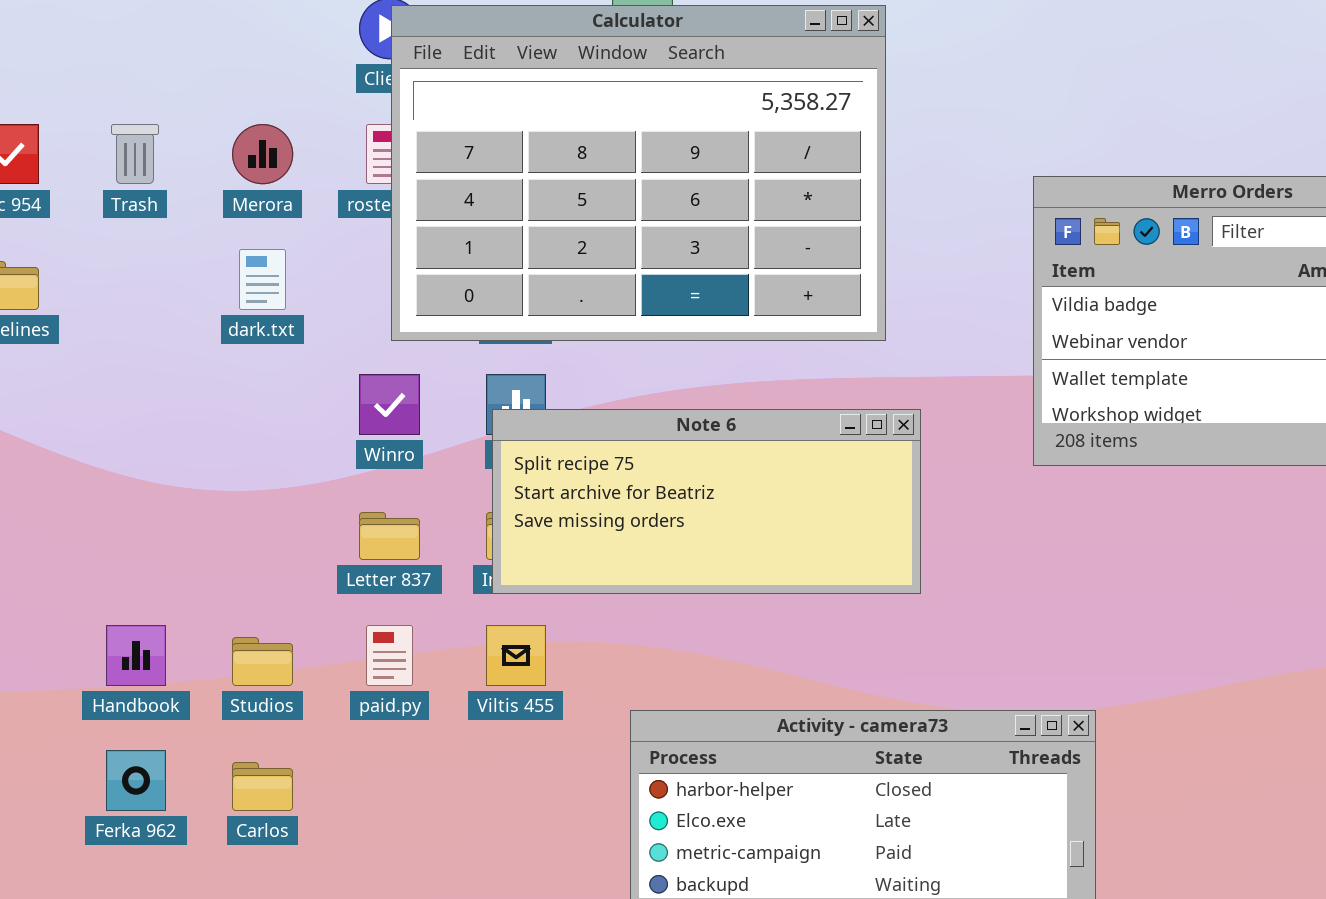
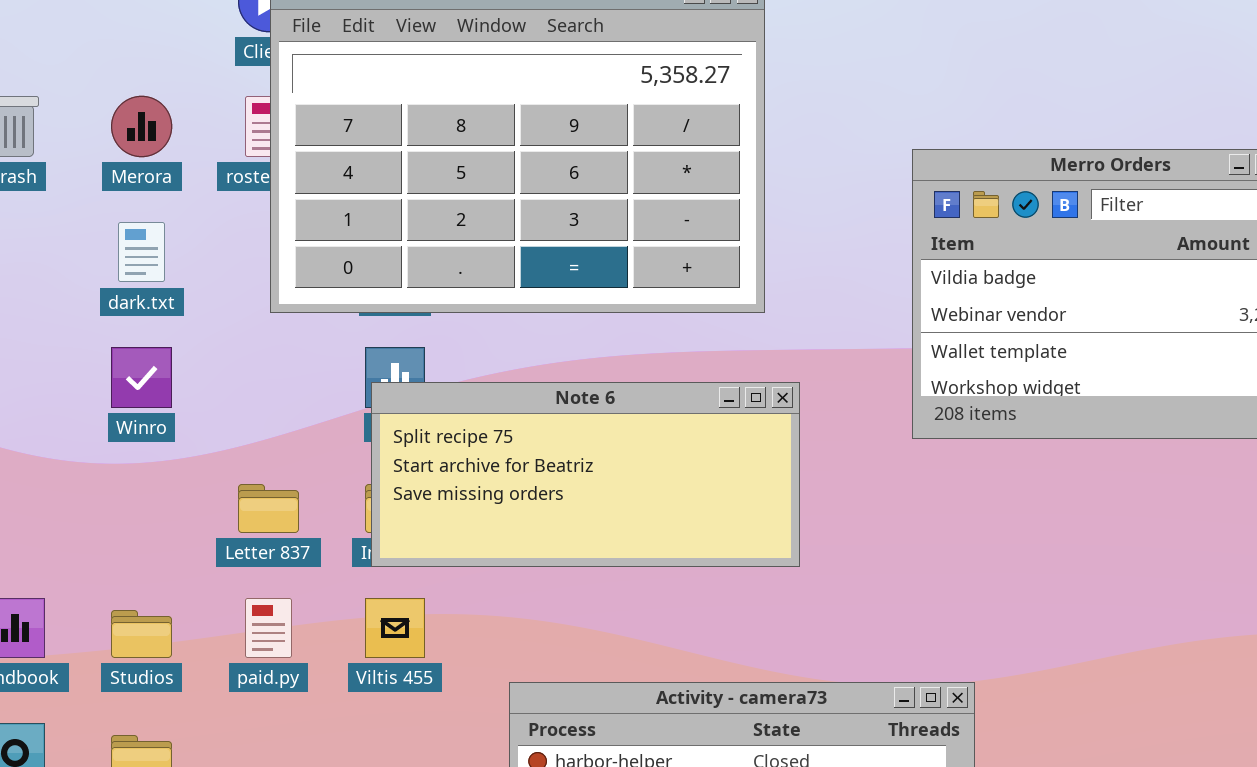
Winro: [359,374,420,435] -> [111,347,172,408], moved

